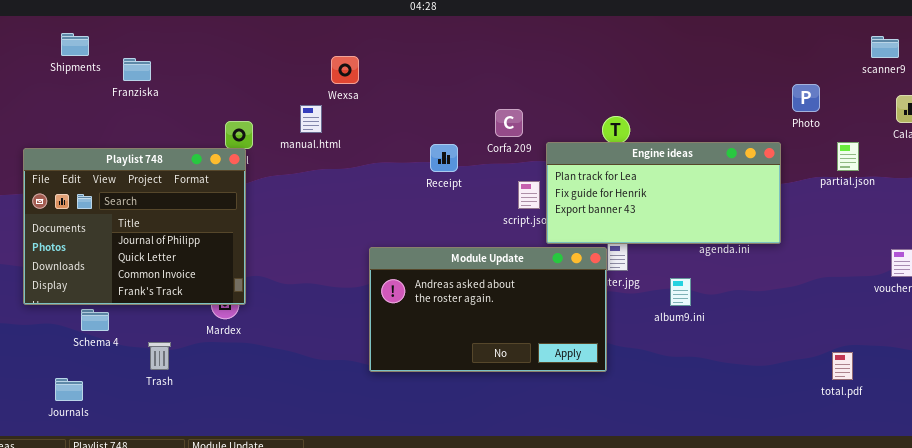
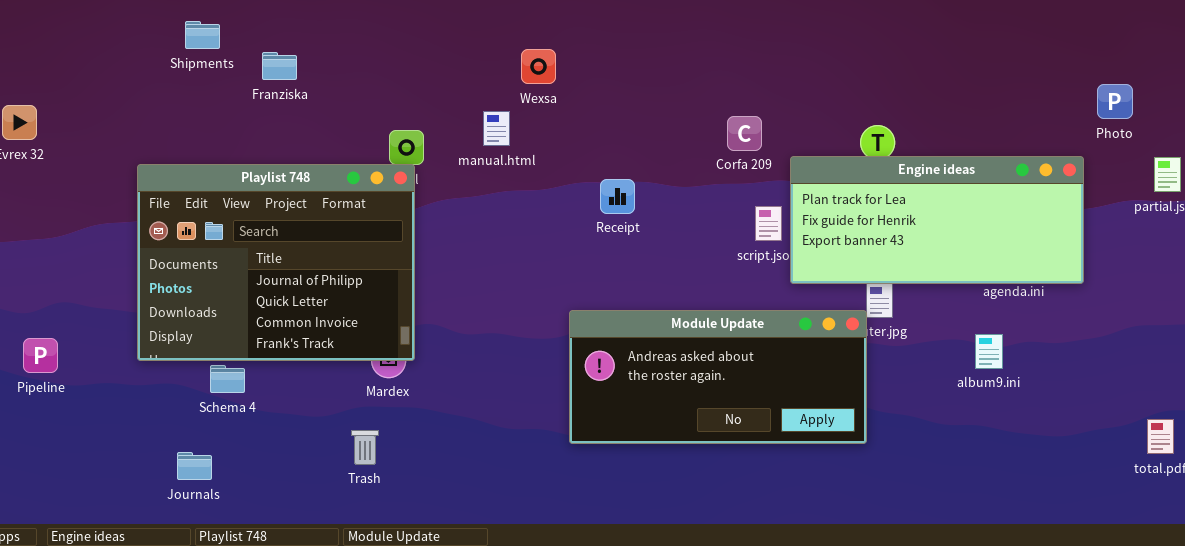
Receipt: [430,144,458,172] -> [600,179,635,214], moved
Module Update: [369,247,607,372] -> [569,310,867,444], resized
album9.ini: [670,278,691,306] -> [975,334,1003,369], moved
Trash: [148,342,171,370] -> [351,430,379,465], moved

